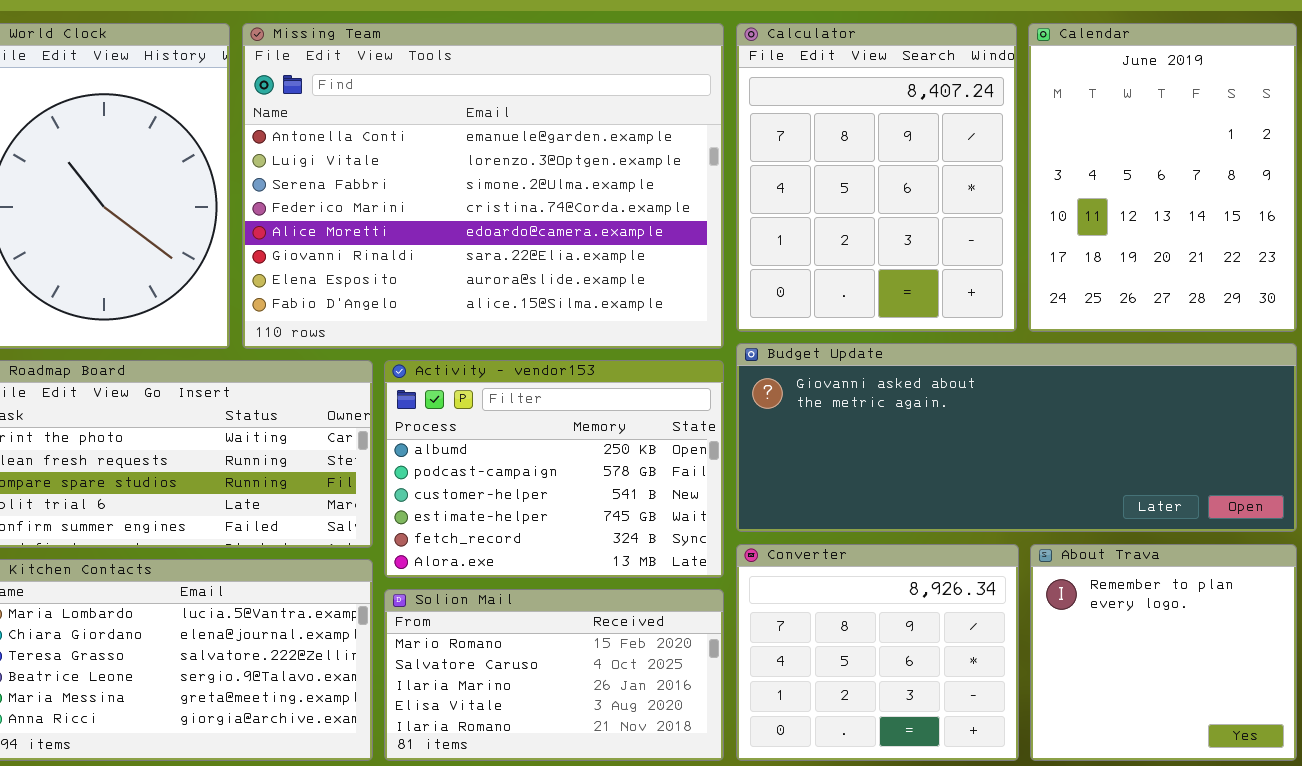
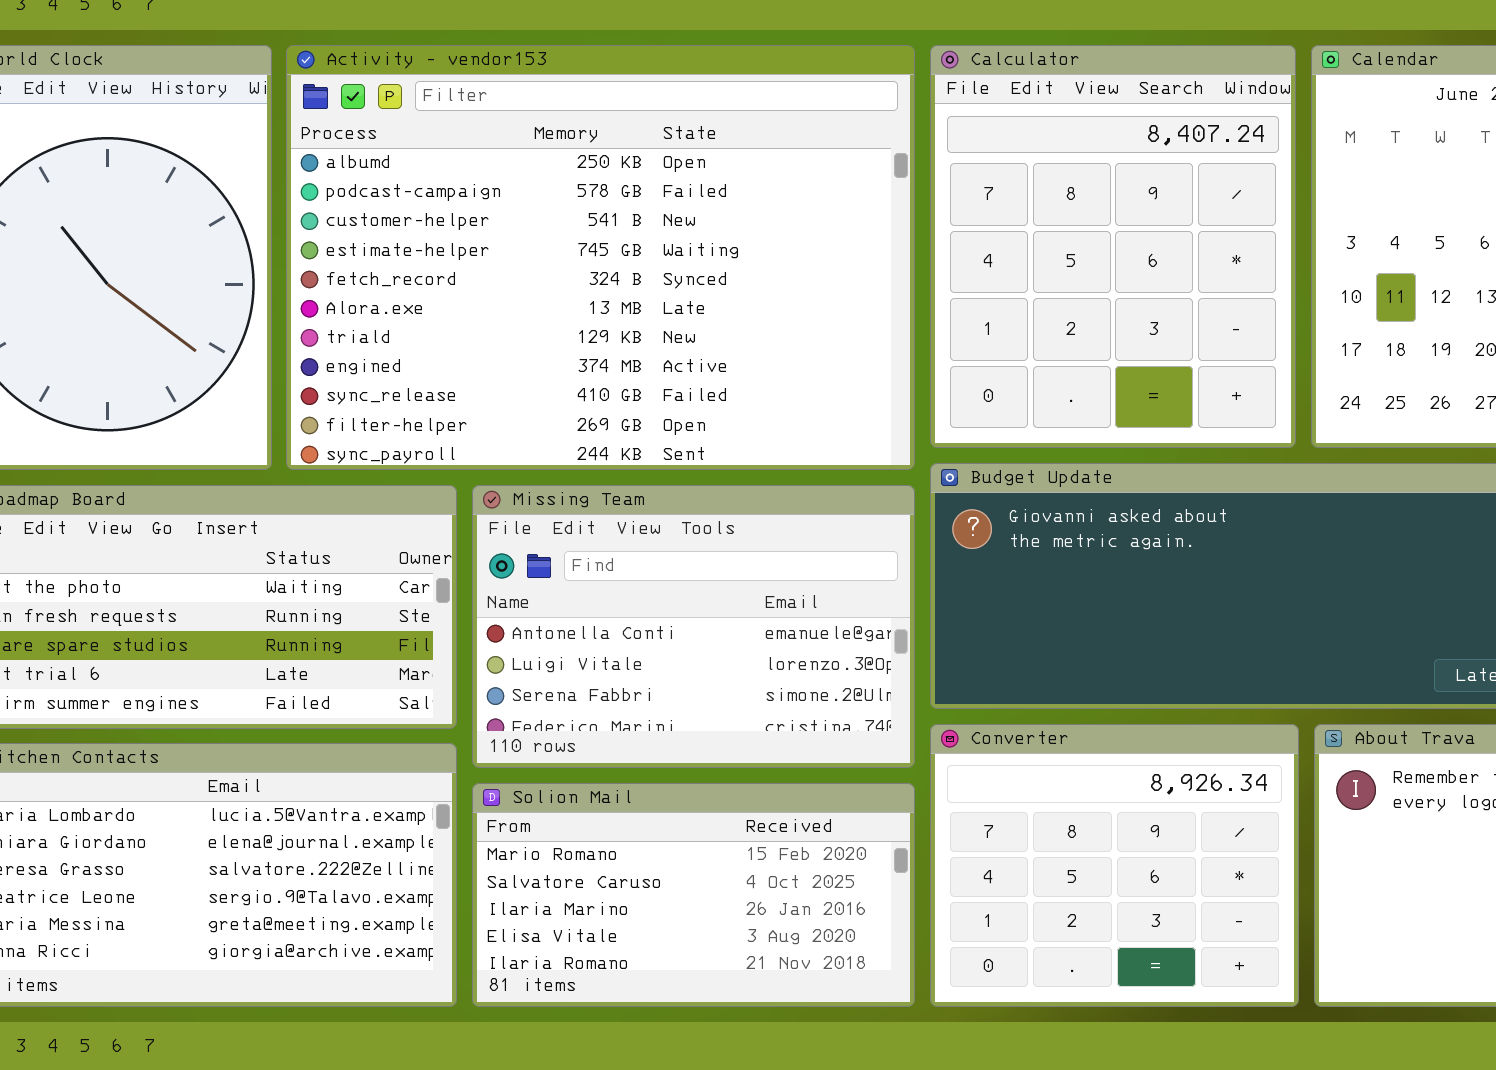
Missing Team: [242,23,724,349] -> [472,485,915,768], moved, resized
Activity - vendor153: [384,360,724,578] -> [286,45,915,470], moved, resized

